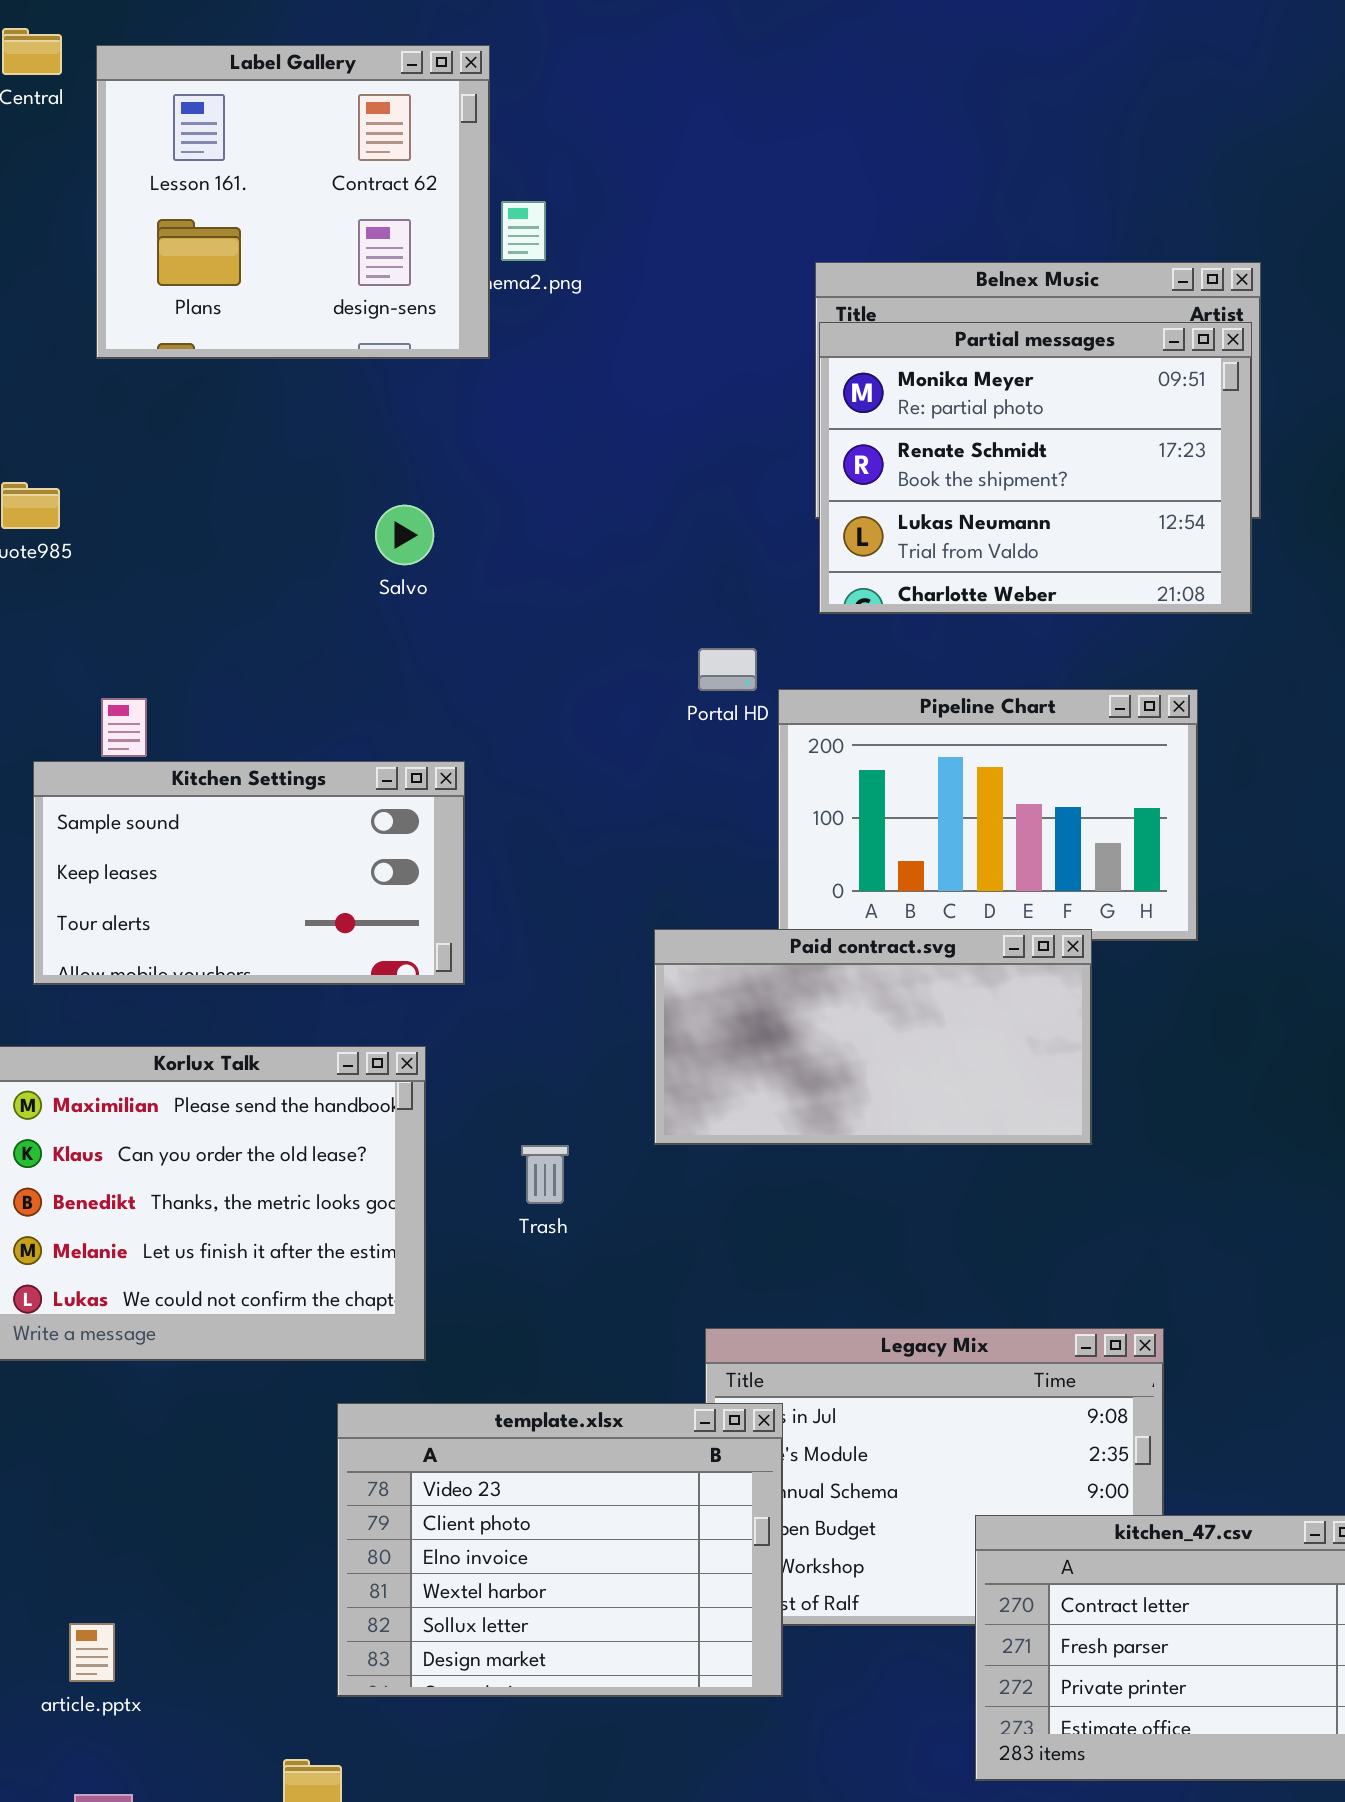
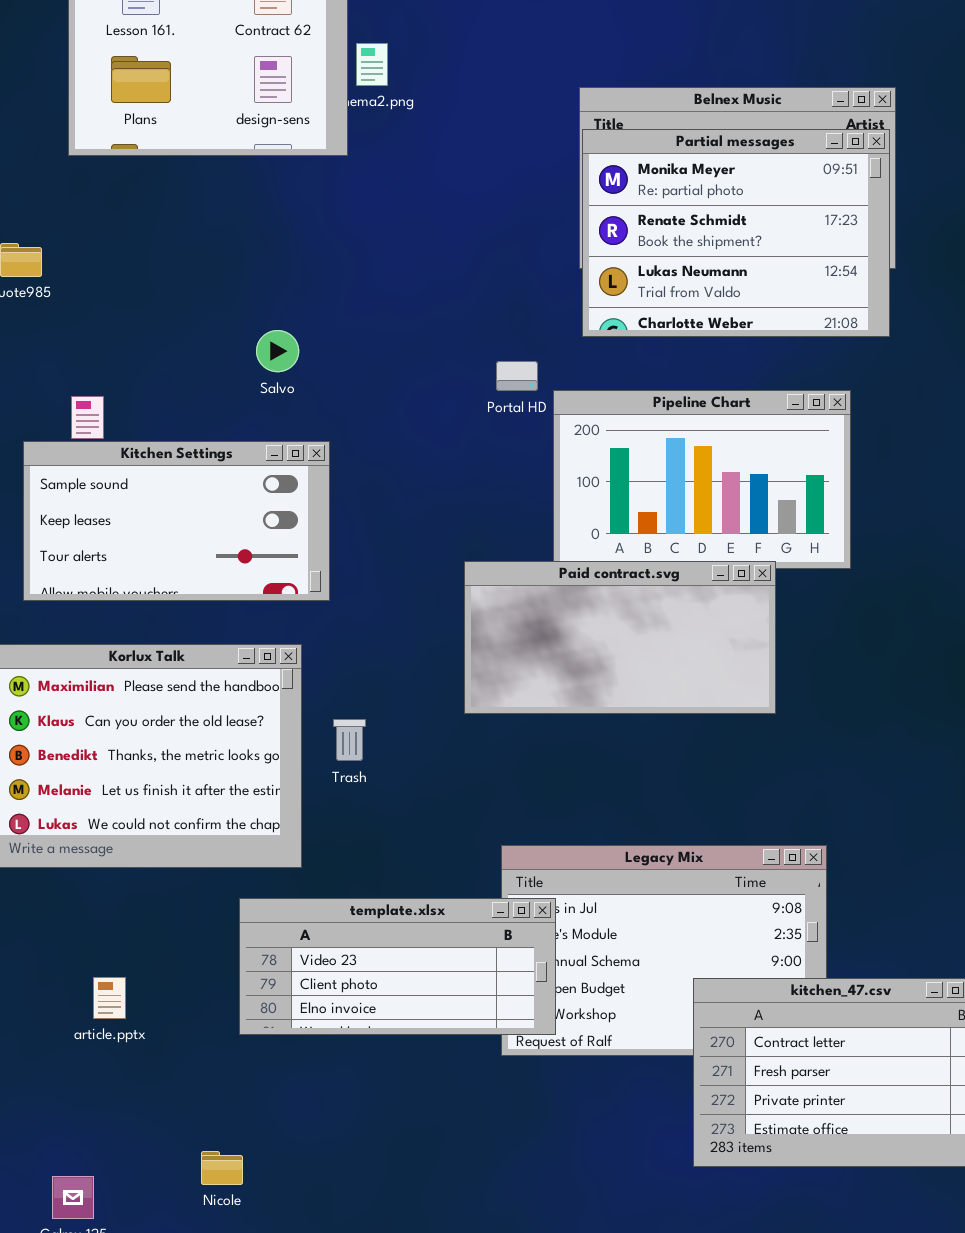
Salvo: [375,505,434,565] -> [256,330,299,372], moved
Trash: [521,1145,569,1204] -> [333,719,366,761], moved
template.xlsx: [337,1403,783,1697] -> [239,898,556,1035], resized
article.pptx: [69,1623,115,1682] -> [93,977,126,1019], moved

